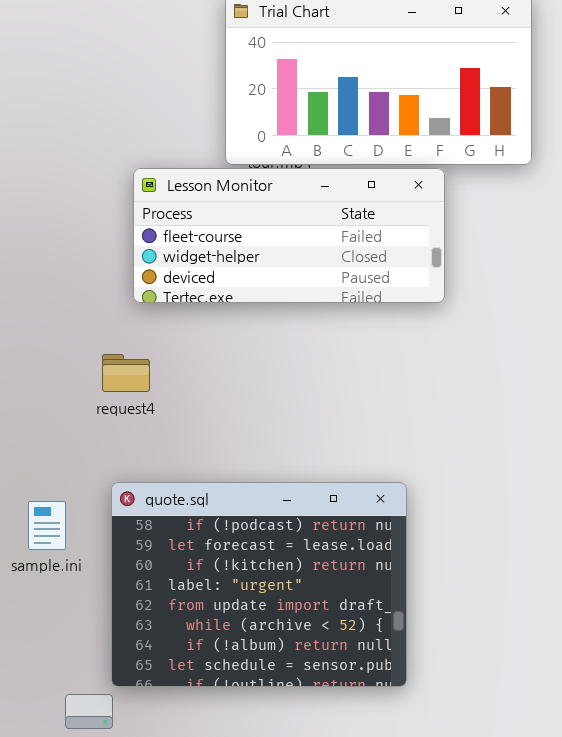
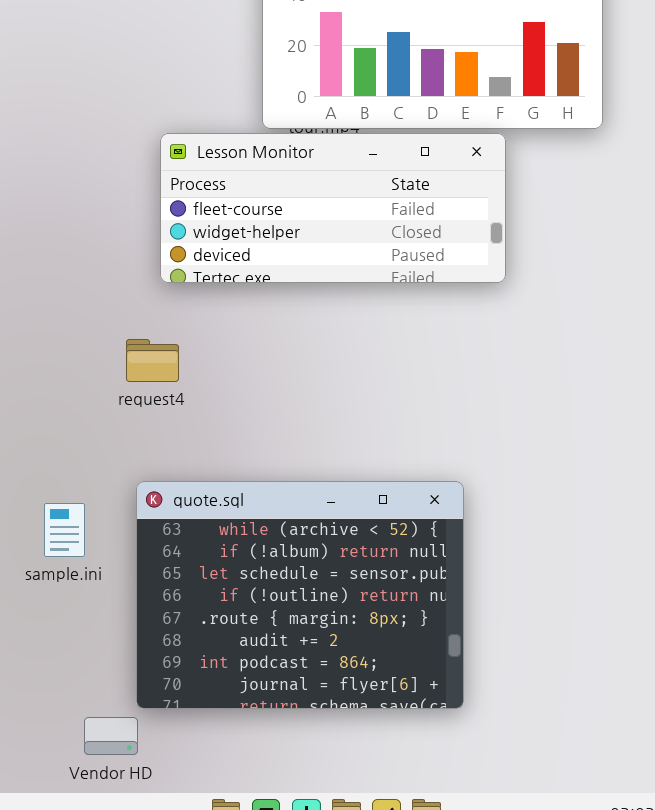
quote.sql: [111,482,407,687] -> [136,481,464,709], scrolled down 5 rows

